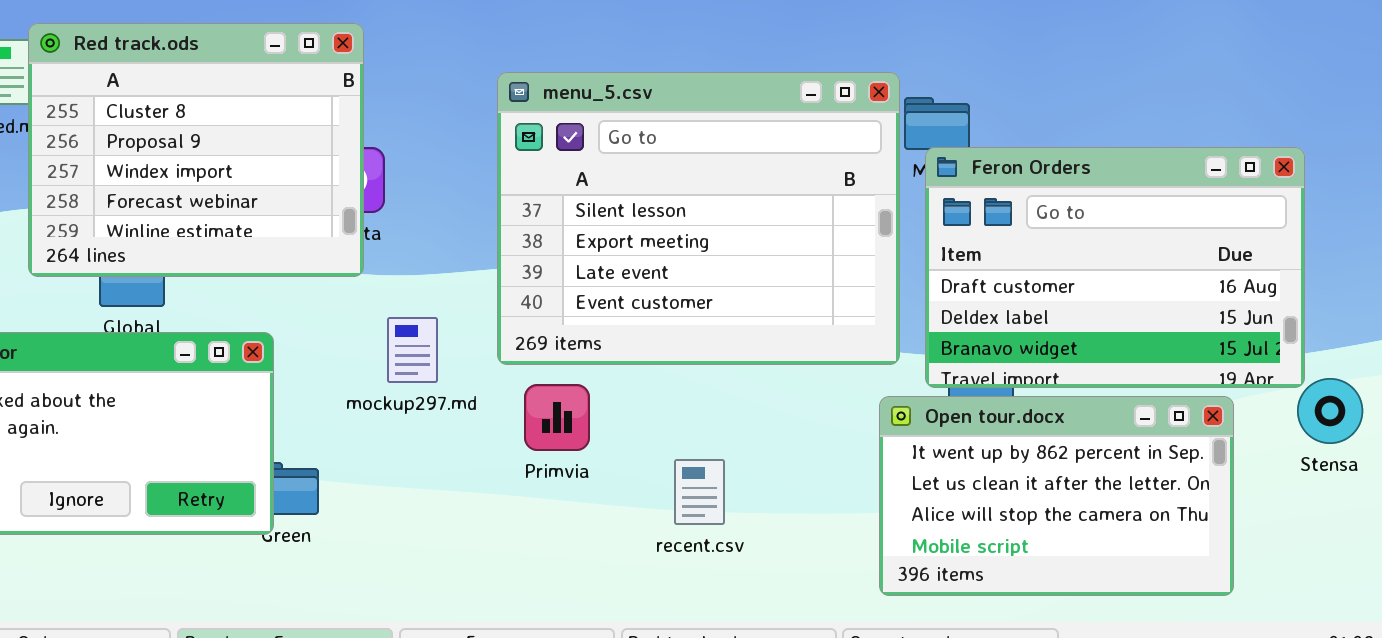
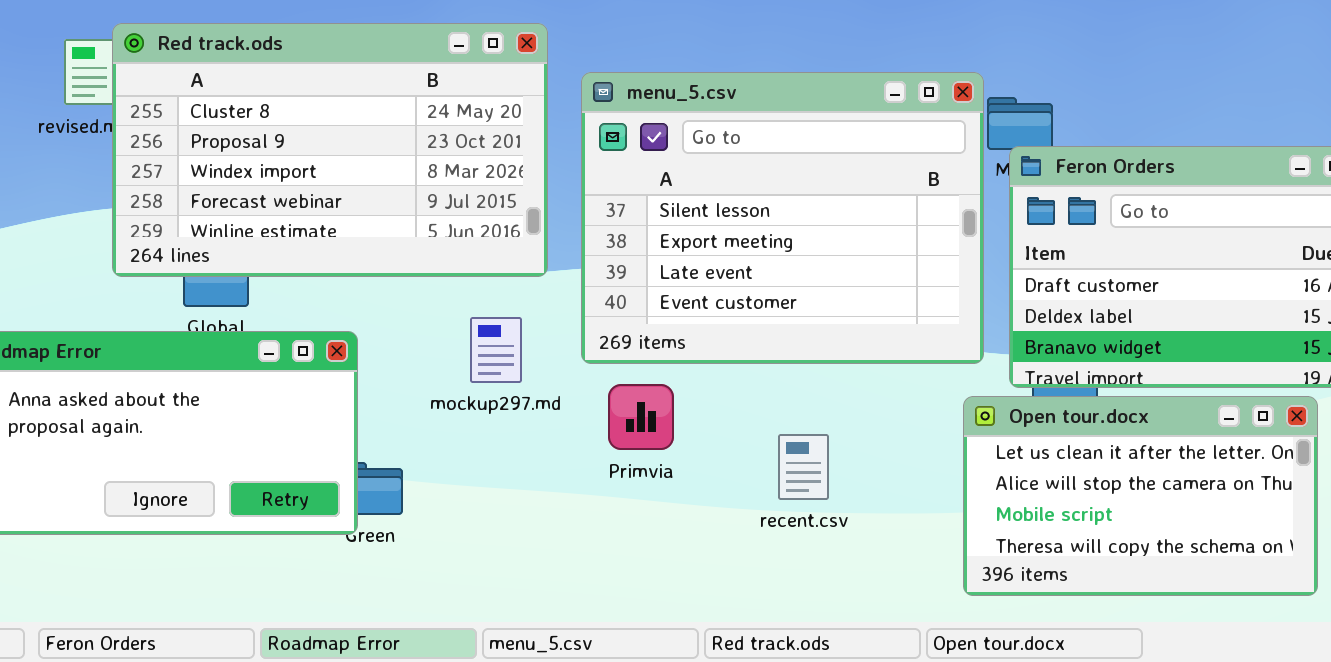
Red track.ods: [28,23,364,277] -> [112,23,548,277], resized
Open tour.docx: [879,396,1234,596] -> [963,396,1318,596], scrolled down 1 row
recent.csv: [674,459,725,525] -> [778,434,829,500], moved

